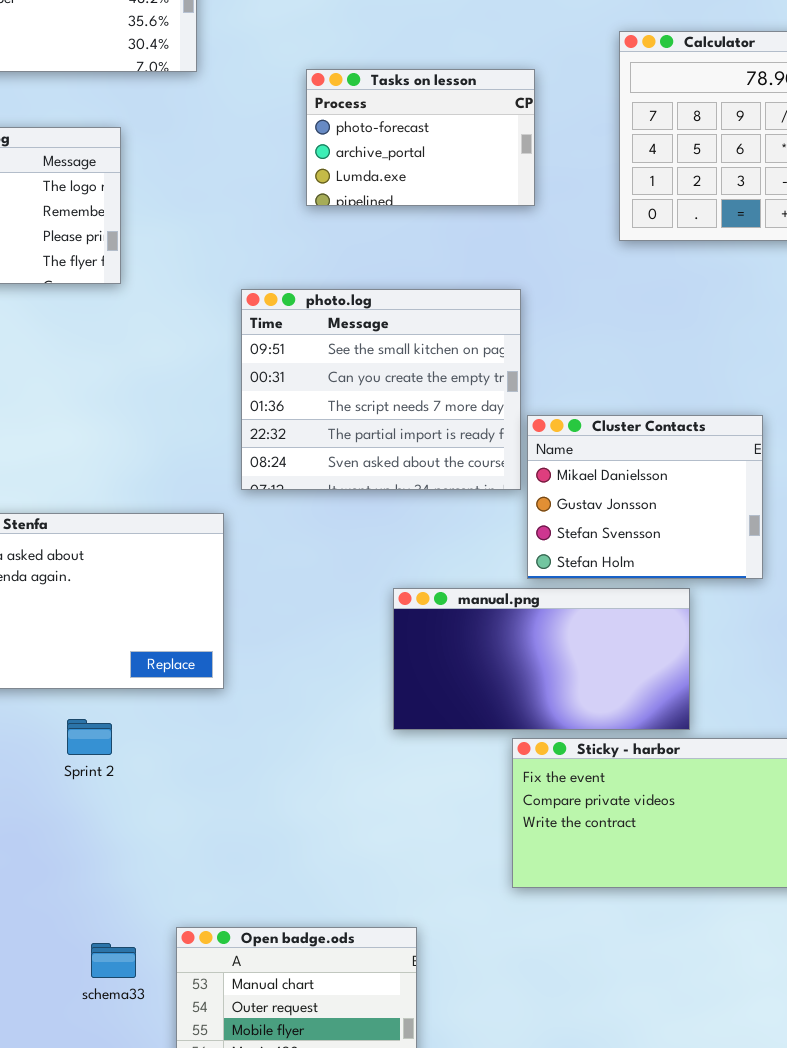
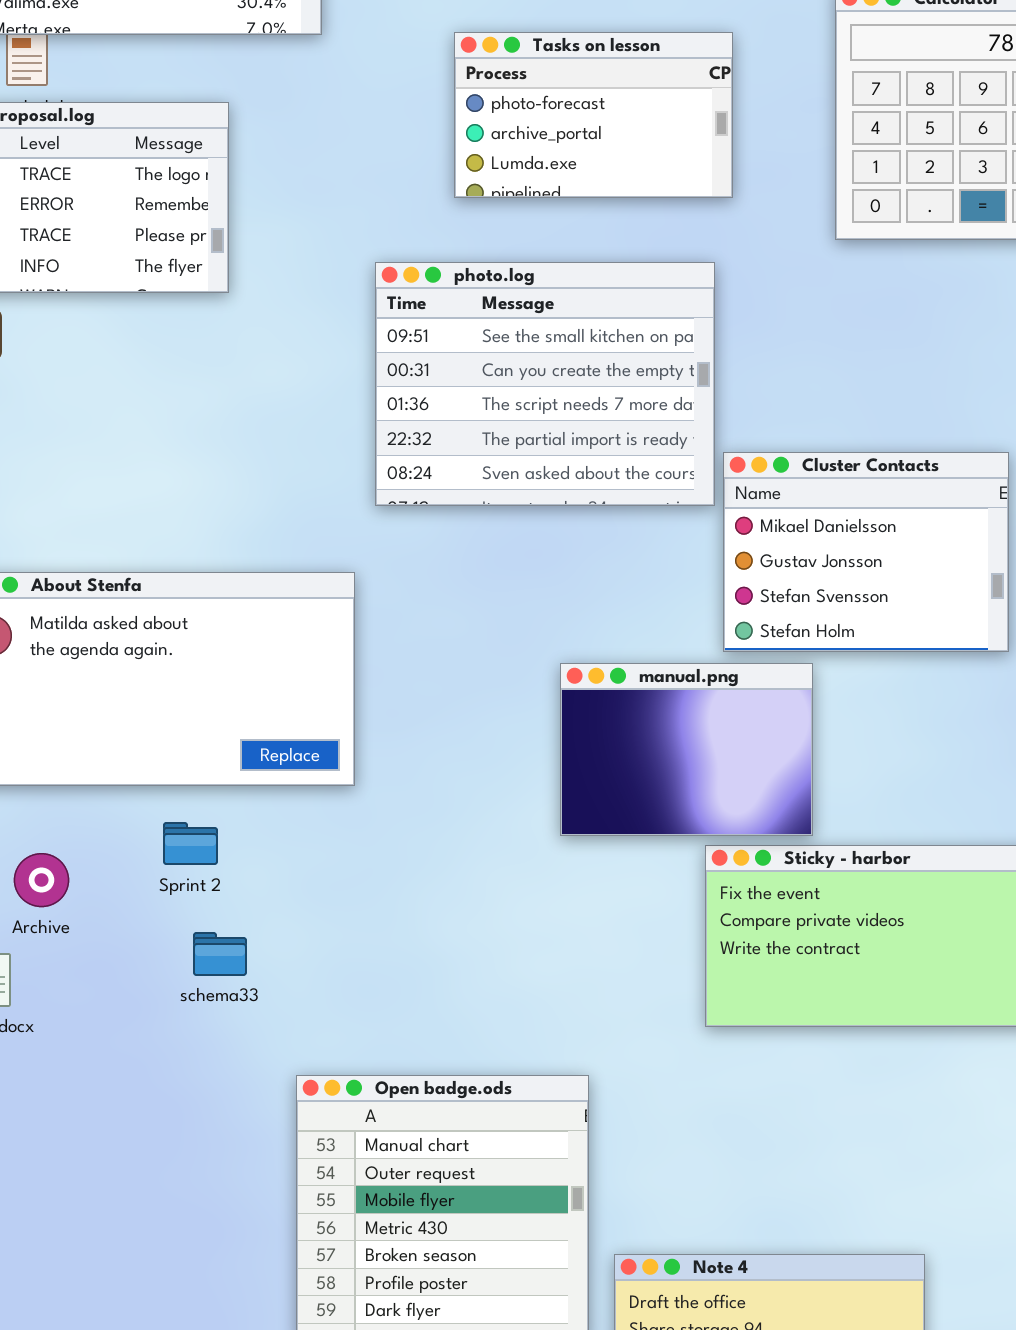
photo.log: [241,289,521,490] -> [375,262,715,506], moved
manual.png: [393,588,690,730] -> [560,663,813,836], resized
schema33: [91,943,136,978] -> [193,932,247,976], moved

